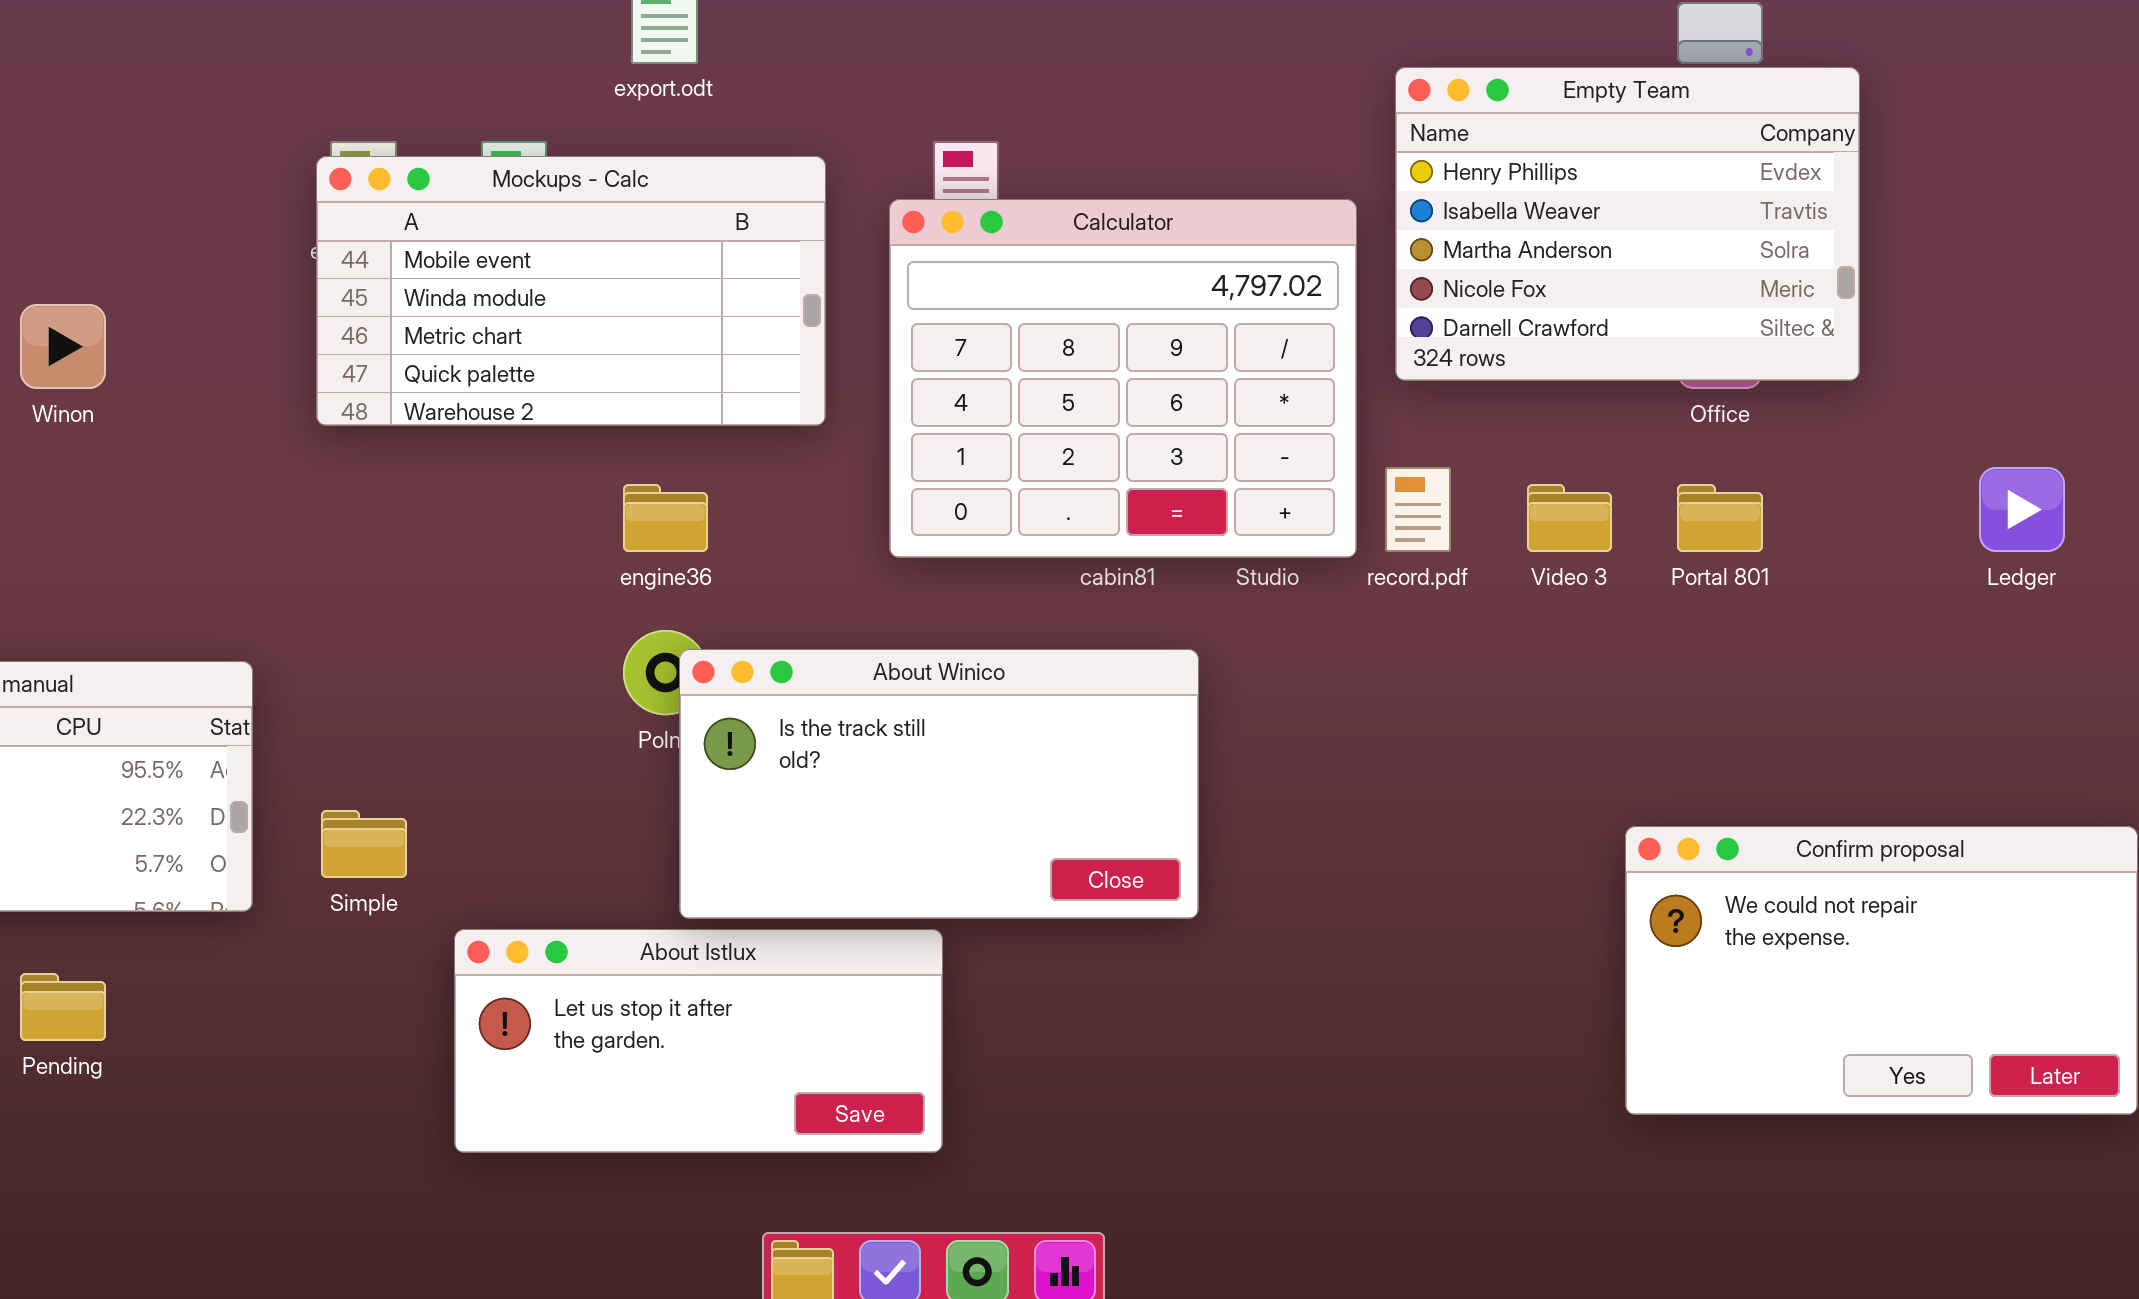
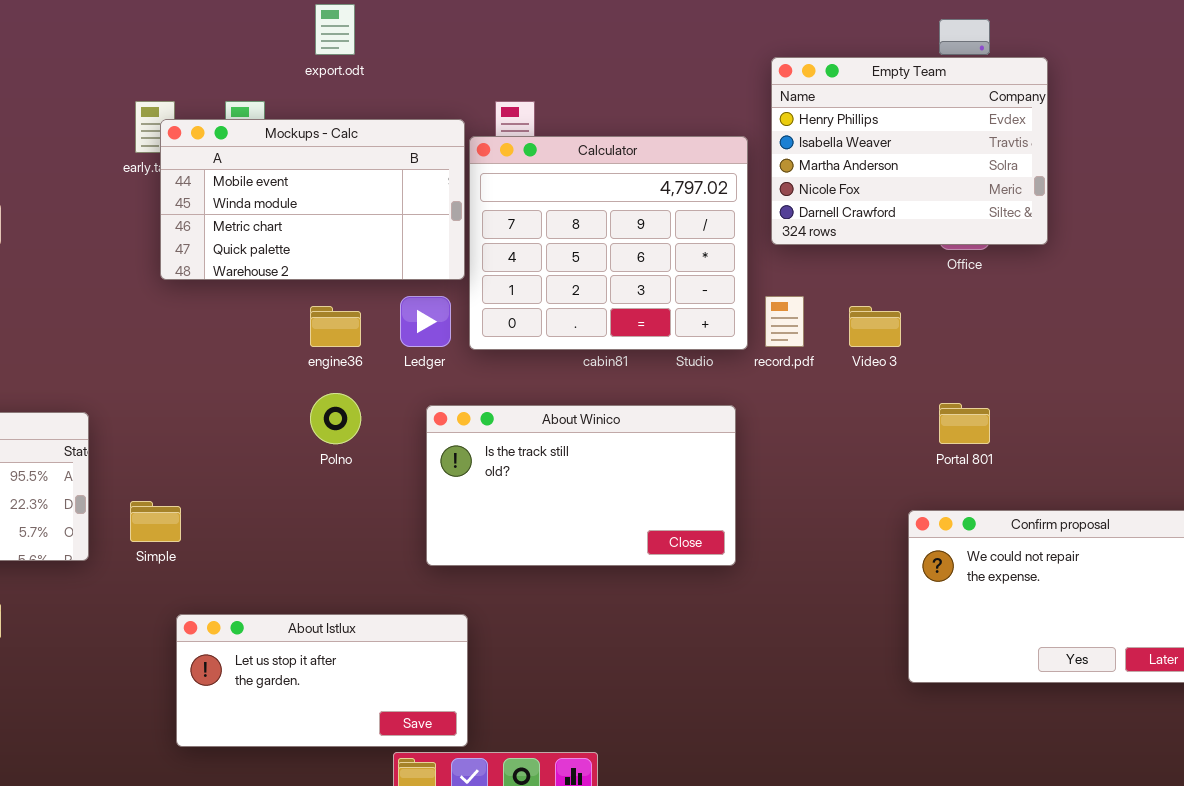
Mockups - Calc: [316,156,826,426] -> [160,119,465,280], moved
Ledger: [1979,467,2065,552] -> [400,296,451,347], moved
Portal 801: [1677,484,1763,552] -> [939,403,990,444], moved
About Winico: [679,649,1199,919] -> [426,405,736,566], moved
About Istlux: [454,929,943,1153] -> [176,614,468,747], moved

